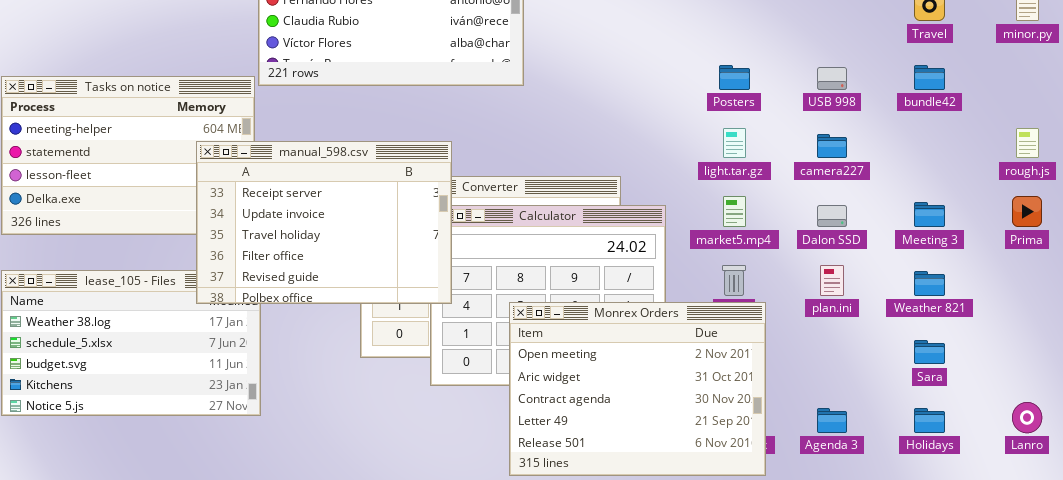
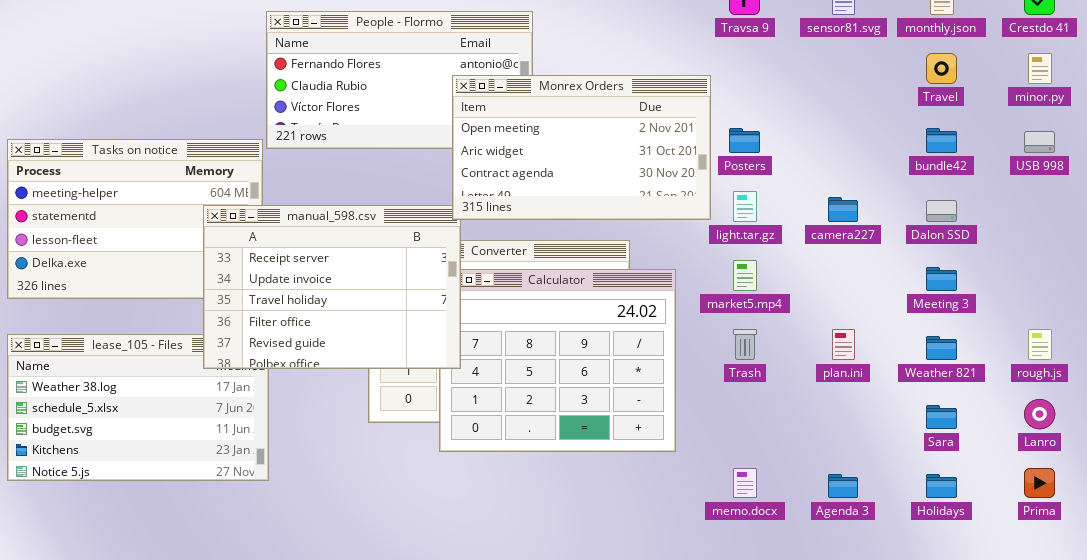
USB 998: [817,67,847,90] -> [1024,131,1055,153], moved
rough.js: [1016,128,1039,158] -> [1028,329,1052,360], moved
Prima: [1012,196,1042,227] -> [1024,468,1055,498], moved
Dalon SSD: [817,205,847,227] -> [926,200,957,222], moved
Monrex Orders: [509,302,766,476] -> [452,75,711,220], moved, resized
Lanro: [1012,402,1042,433] -> [1024,399,1055,429], moved

